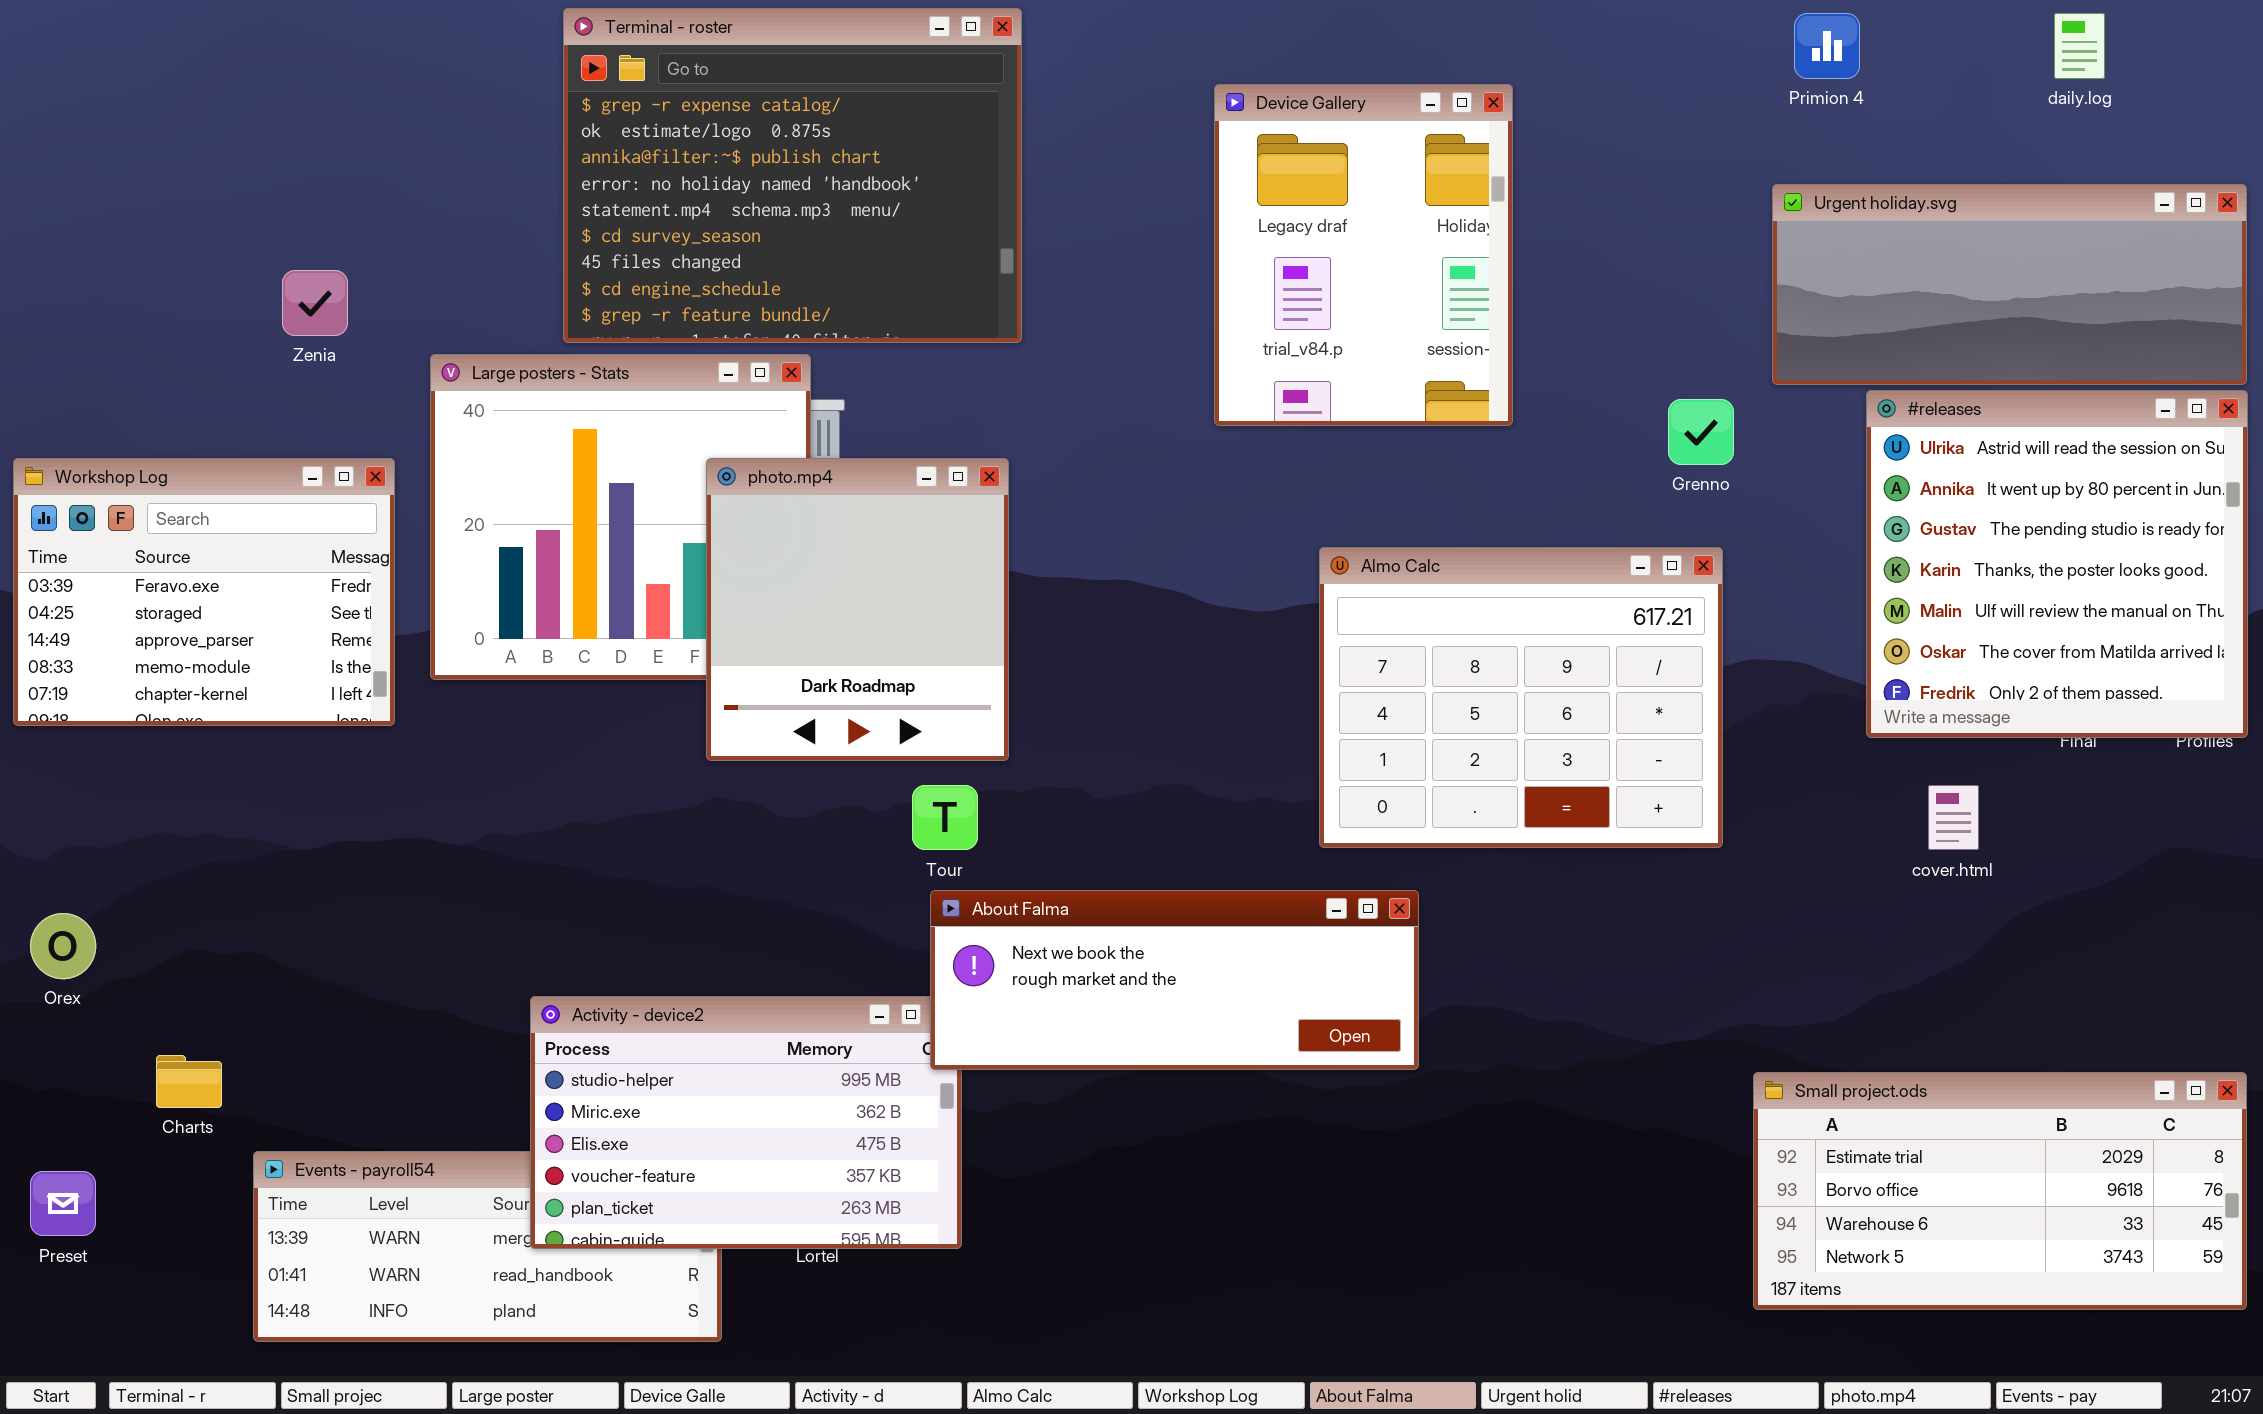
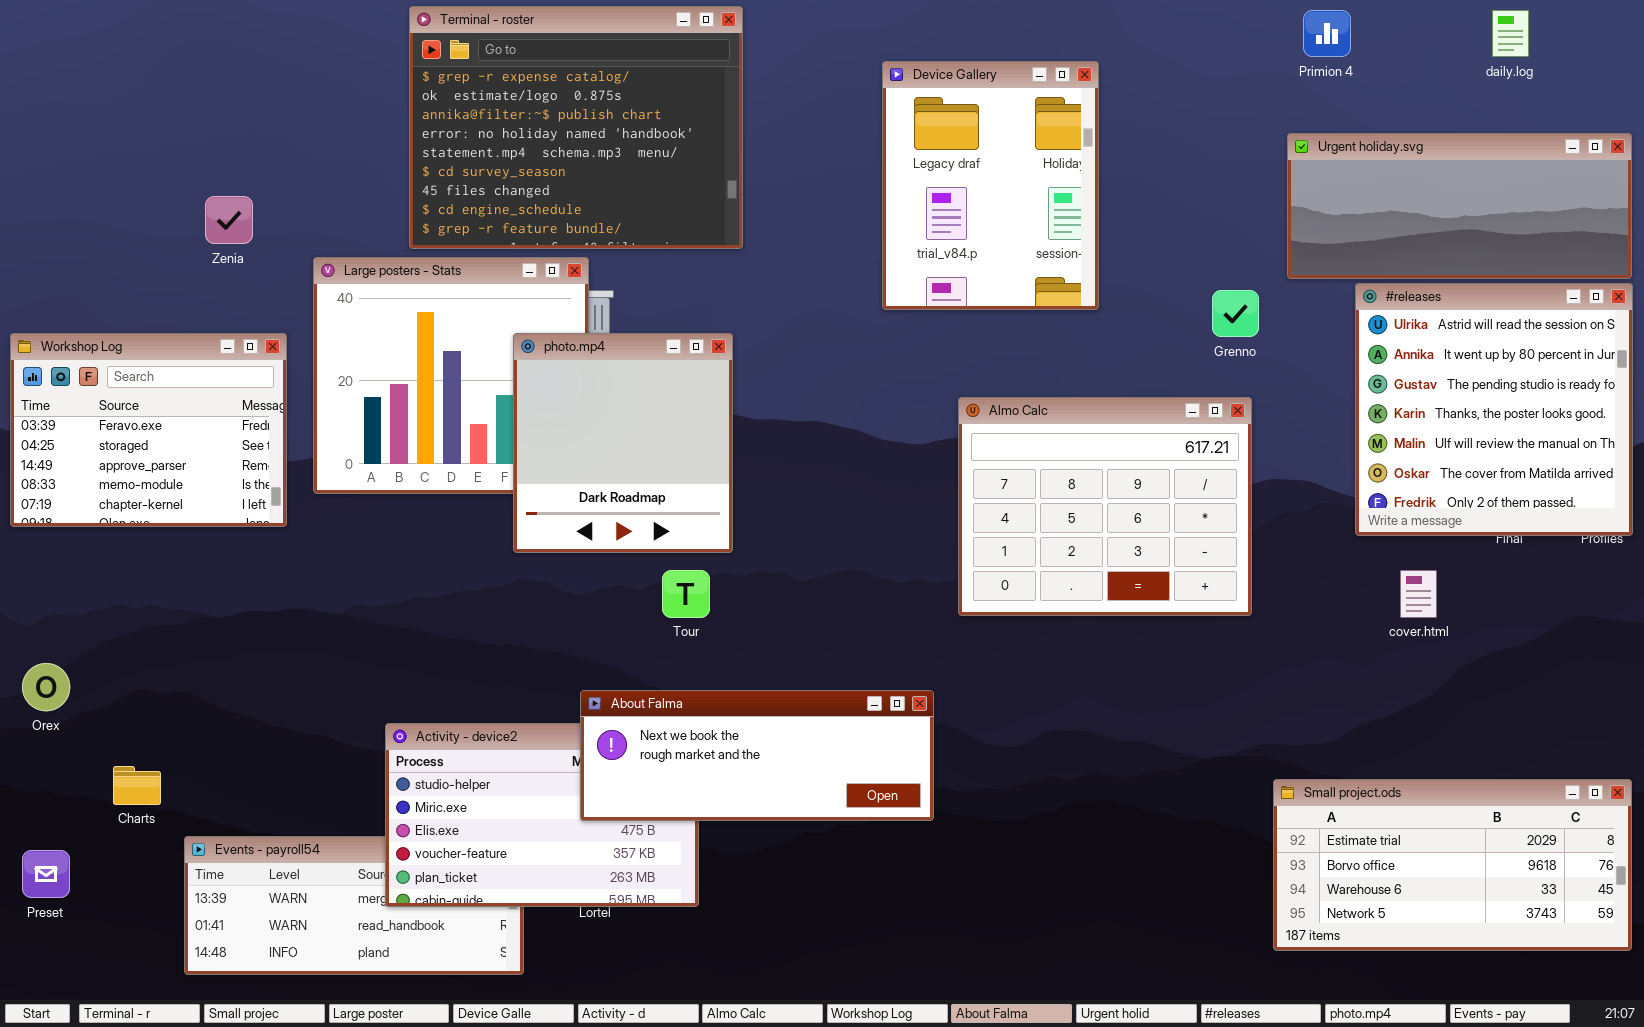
About Falma: [930,890,1419,1070] -> [580,690,934,821], moved

